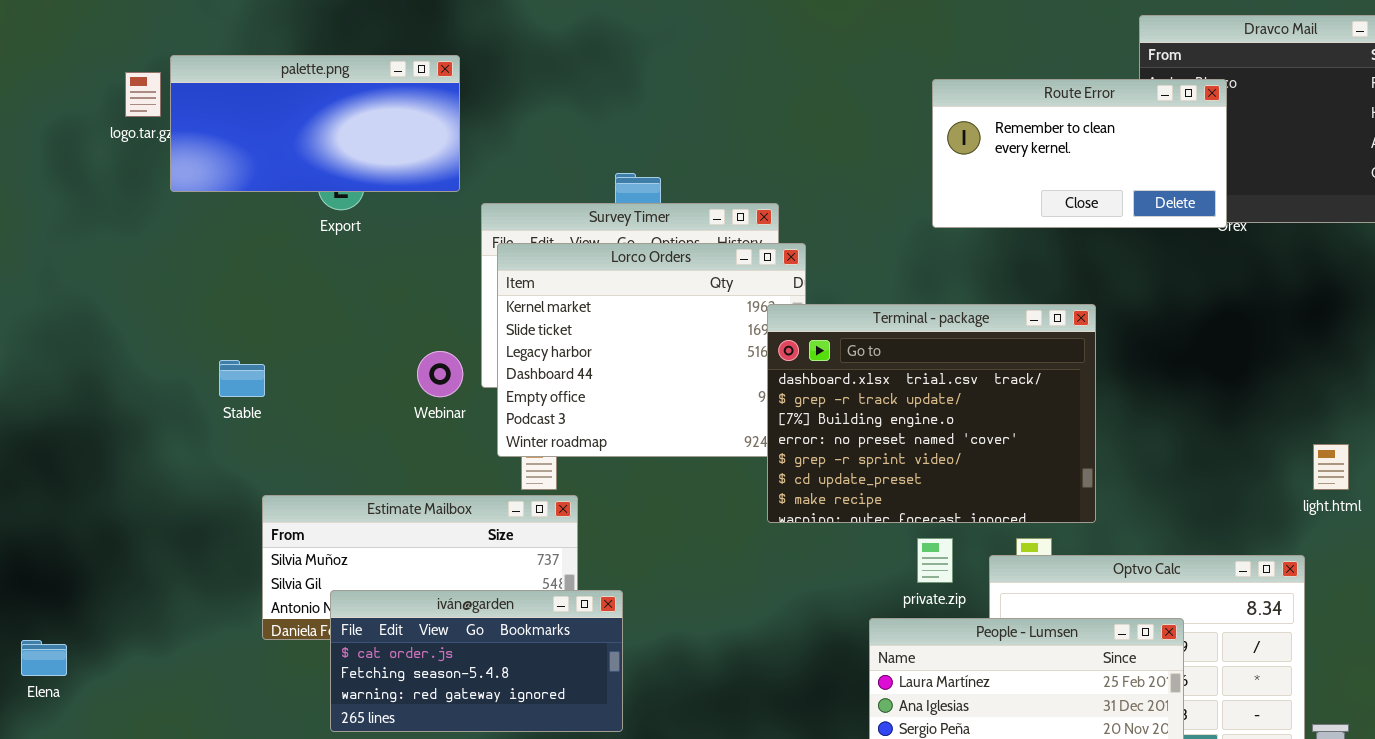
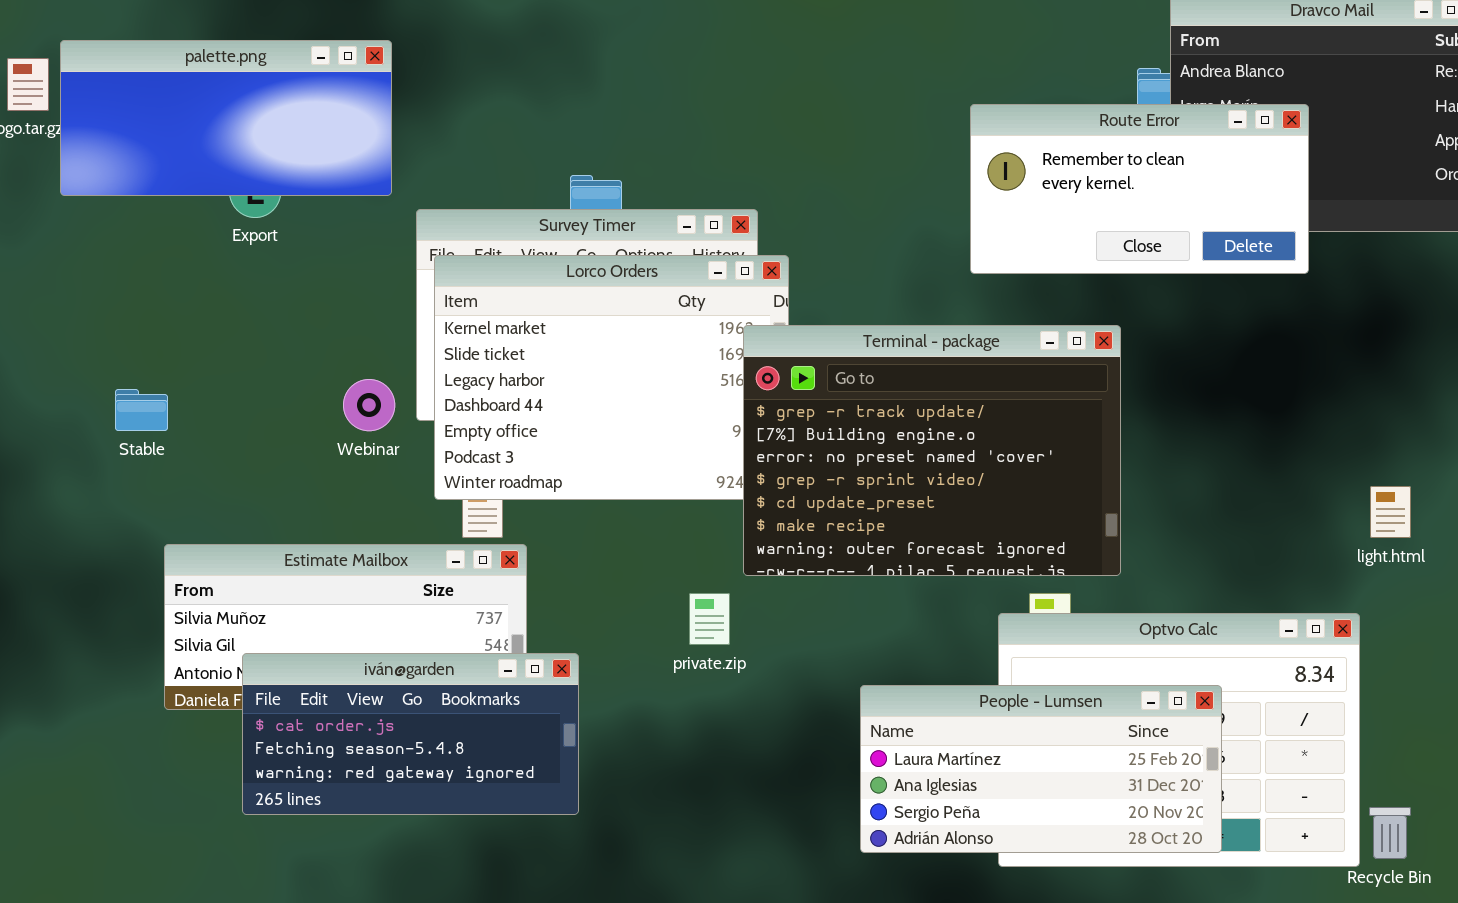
Route Error: [932,79,1227,228] -> [970,104,1309,274], moved
Terminal - package: [767,304,1096,523] -> [743,325,1121,576], scrolled down 1 row
private.zip: [917,538,953,583] -> [689,593,730,645], moved

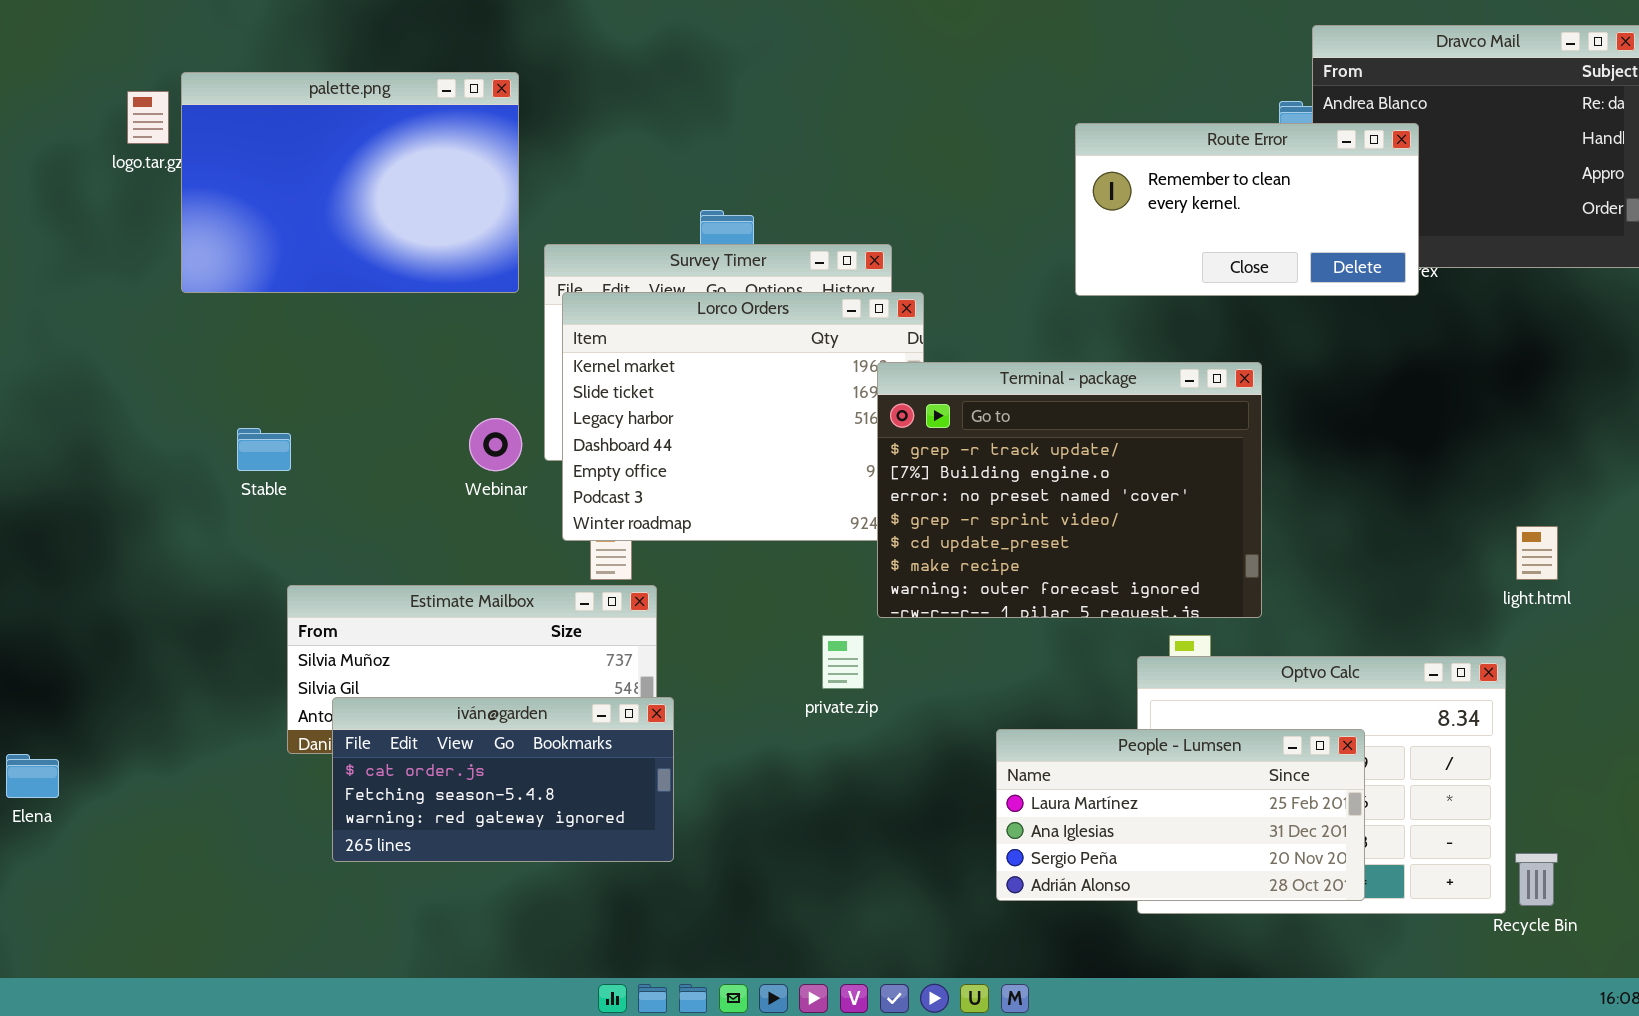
palette.png: [60,40,392,196] -> [181,72,519,293], resized
Route Error: [970,104,1309,274] -> [1075,123,1419,296], moved
iván@garden: [242,653,579,815] -> [332,697,674,862], moved

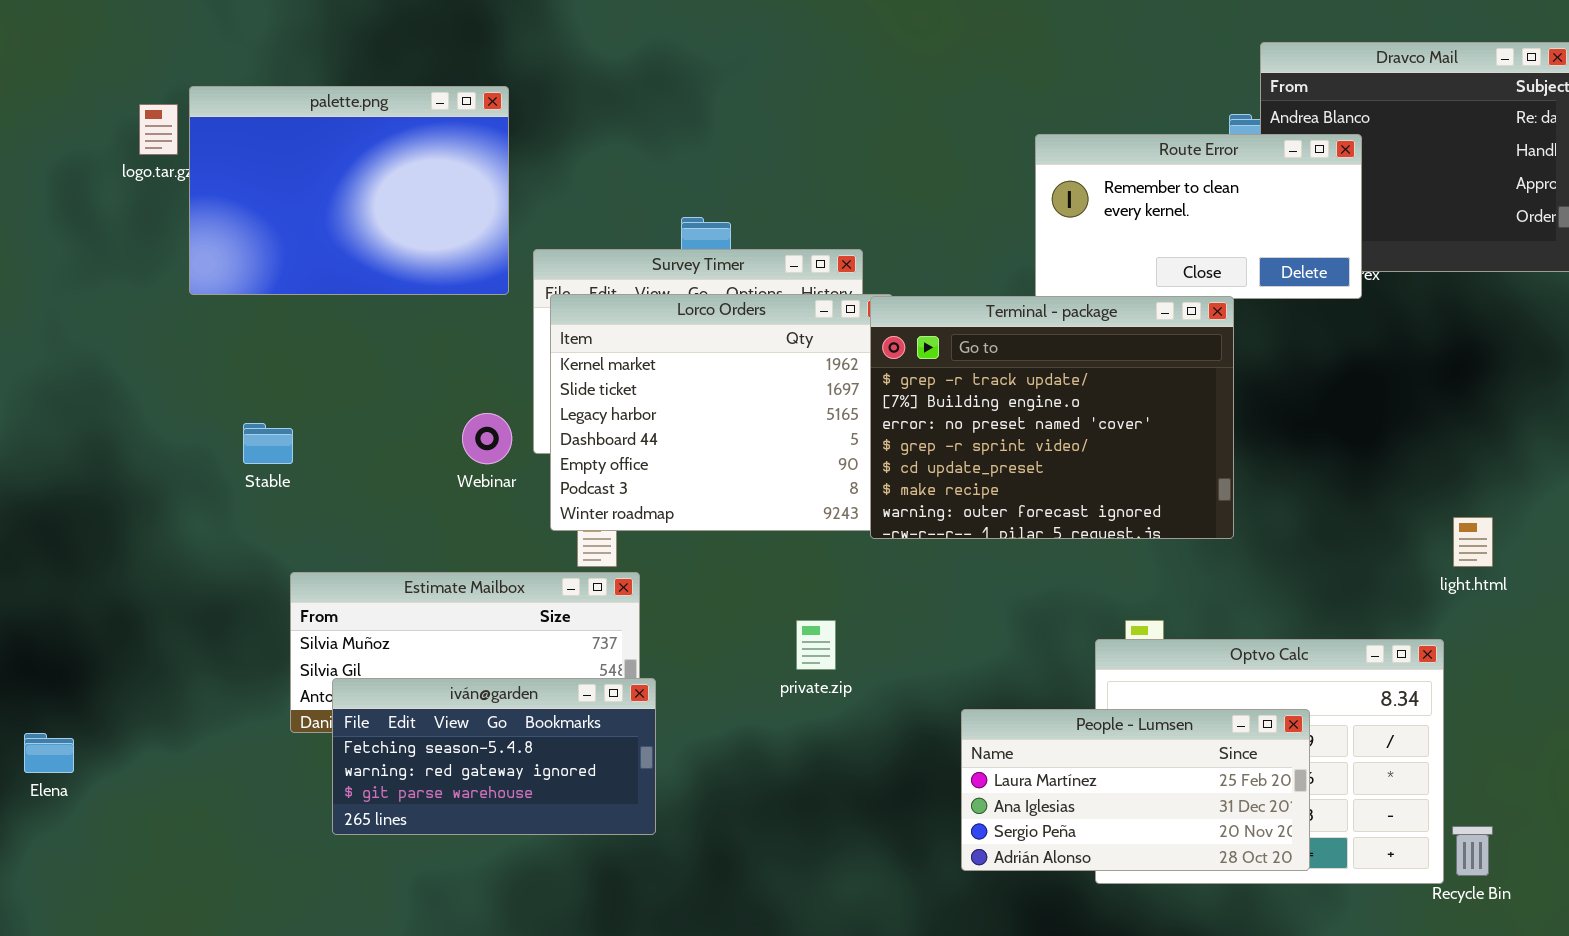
Terminal - package: [877,362,1262,618] -> [870,296,1234,539], moved
iván@garden: [332,697,674,862] -> [332,678,656,835], scrolled down 1 row

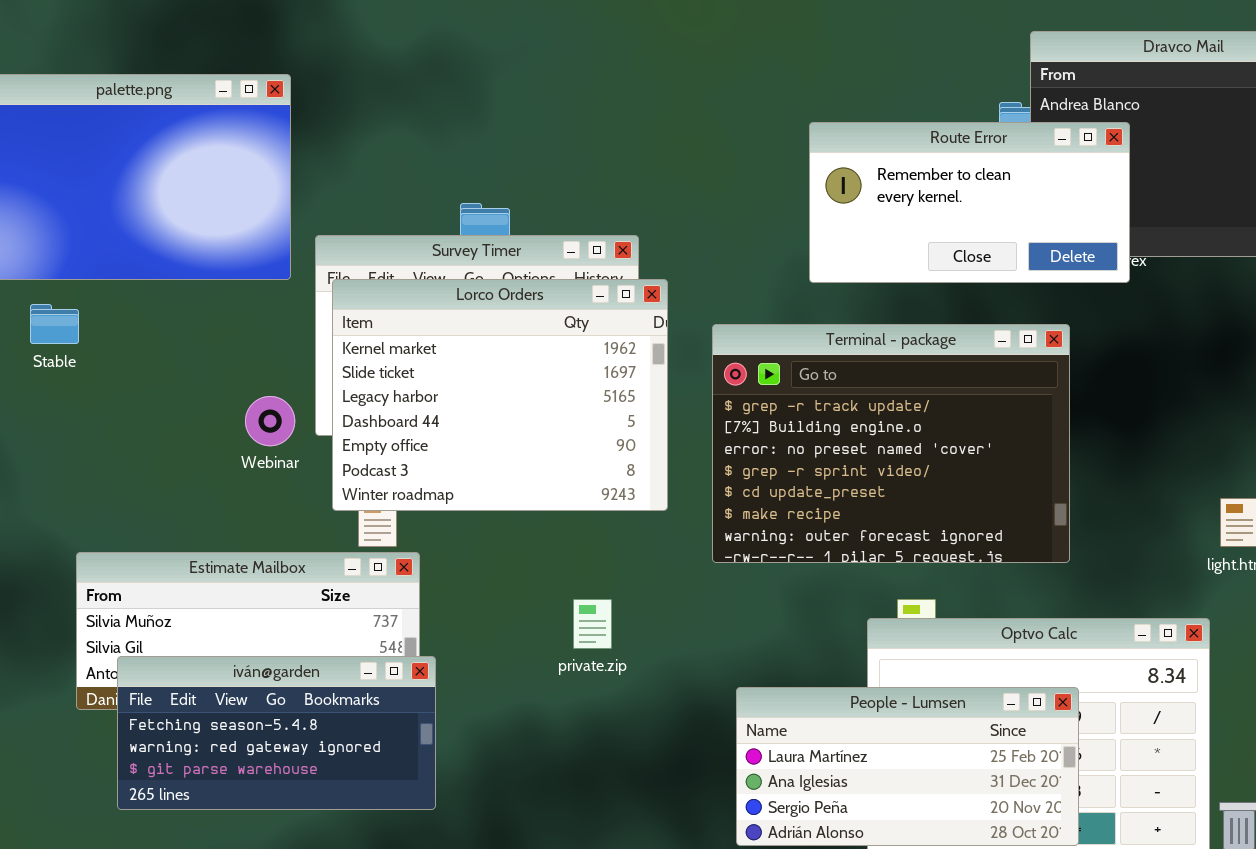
Terminal - package: [870,296,1234,539] -> [712,324,1070,563], moved
Stable: [243,423,293,464] -> [30,304,79,344], moved

